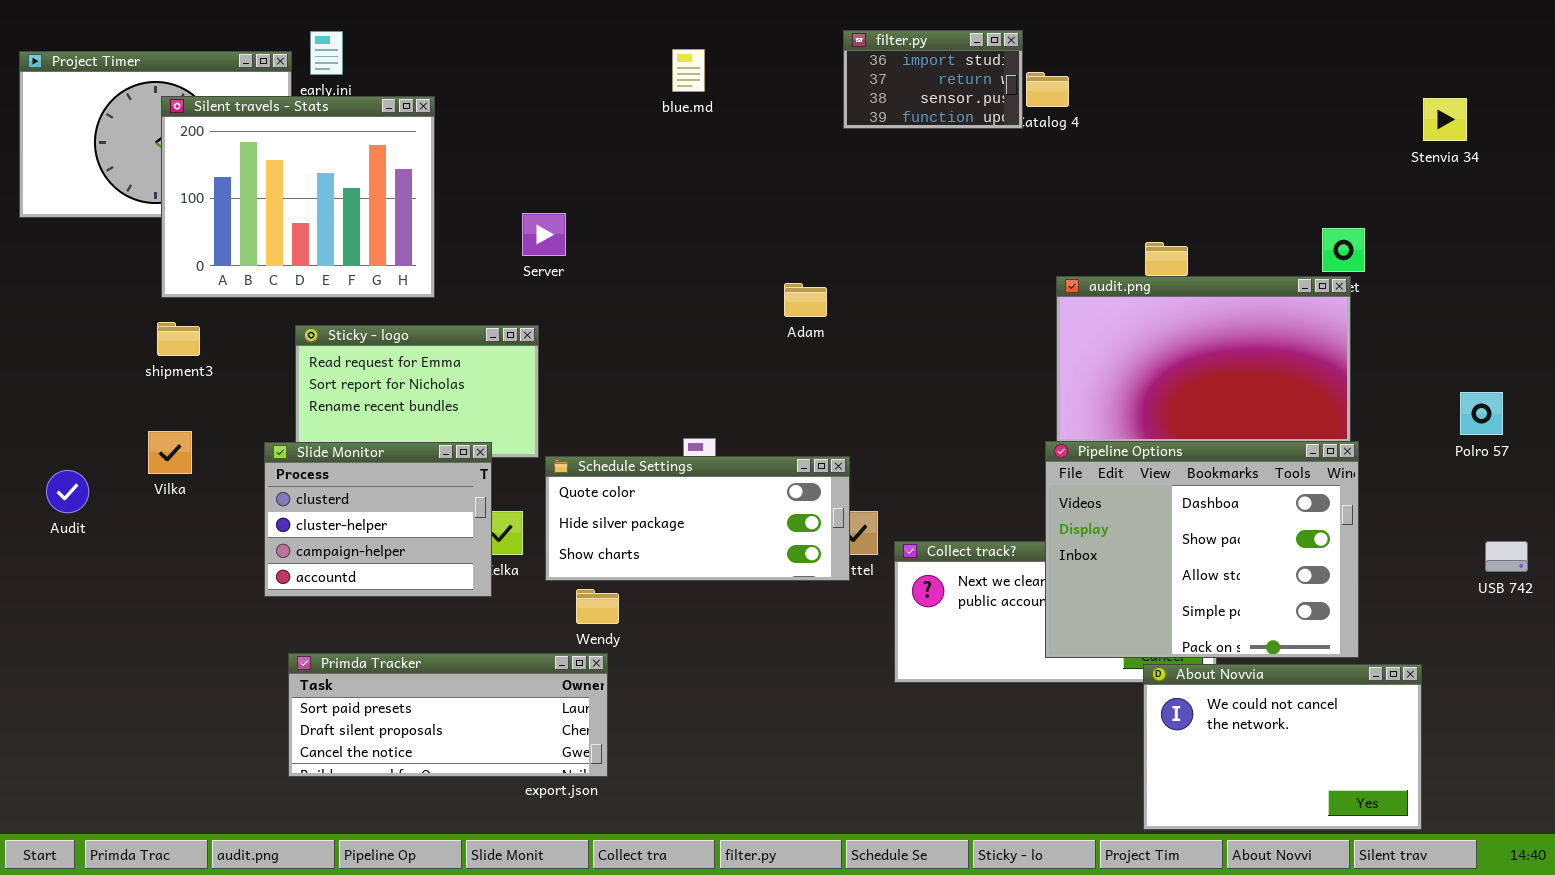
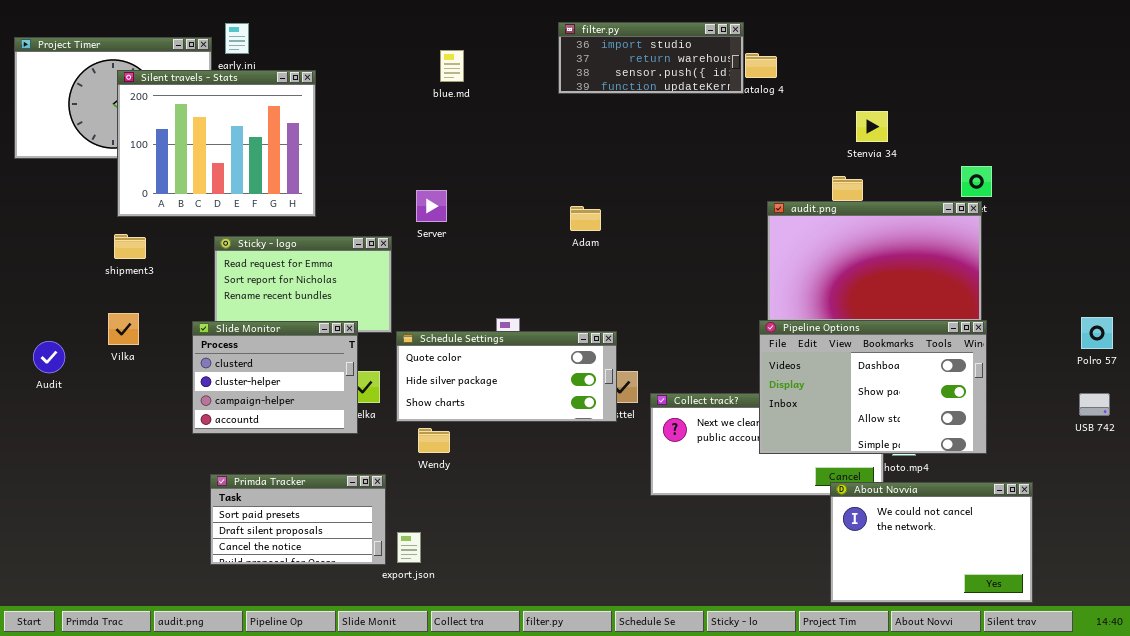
filter.py: [843,30,1023,129] -> [558,22,744,94], resized
blue.md: [672,49,705,92] -> [440,50,464,82], moved
Stenvia 34: [1423,98,1467,141] -> [856,111,888,142], moved
Server: [522,213,566,256] -> [416,190,447,222], moved
Polro 57: [1460,392,1503,435] -> [1081,317,1113,349], moved
Pipeline Options: [1045,441,1359,658] -> [759,320,987,454], resized
Primda Tracker: [288,653,608,777] -> [210,474,386,565], resized

